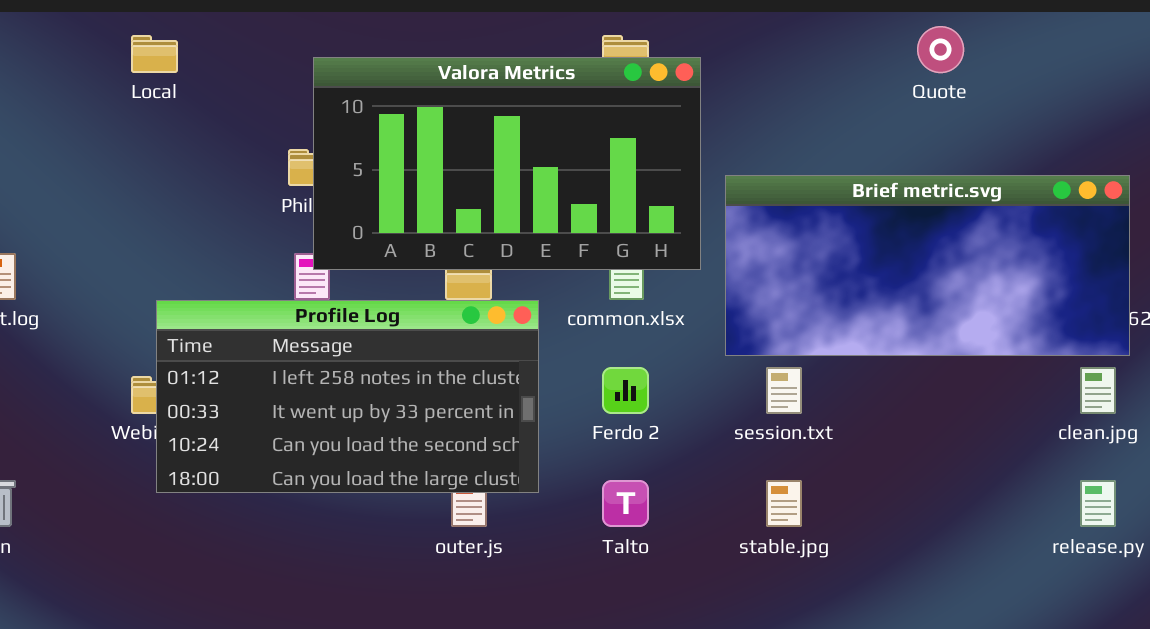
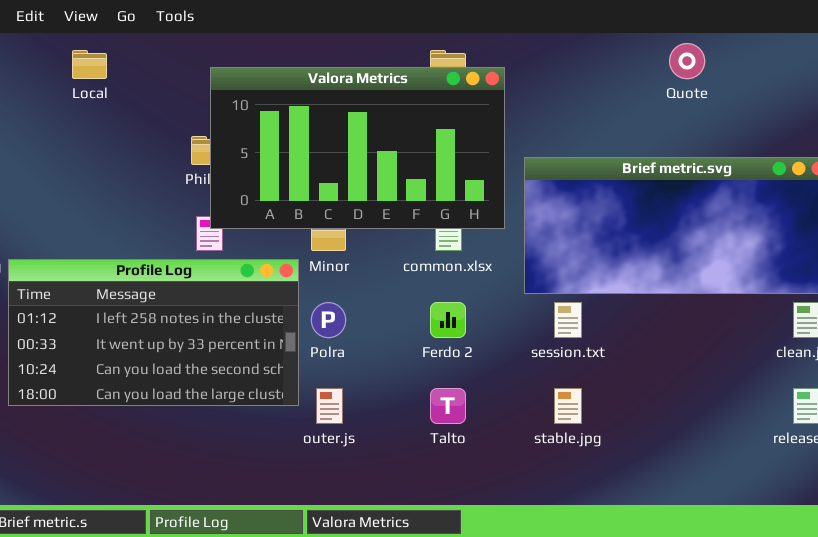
Profile Log: [156,300,539,493] -> [8,259,299,406], moved

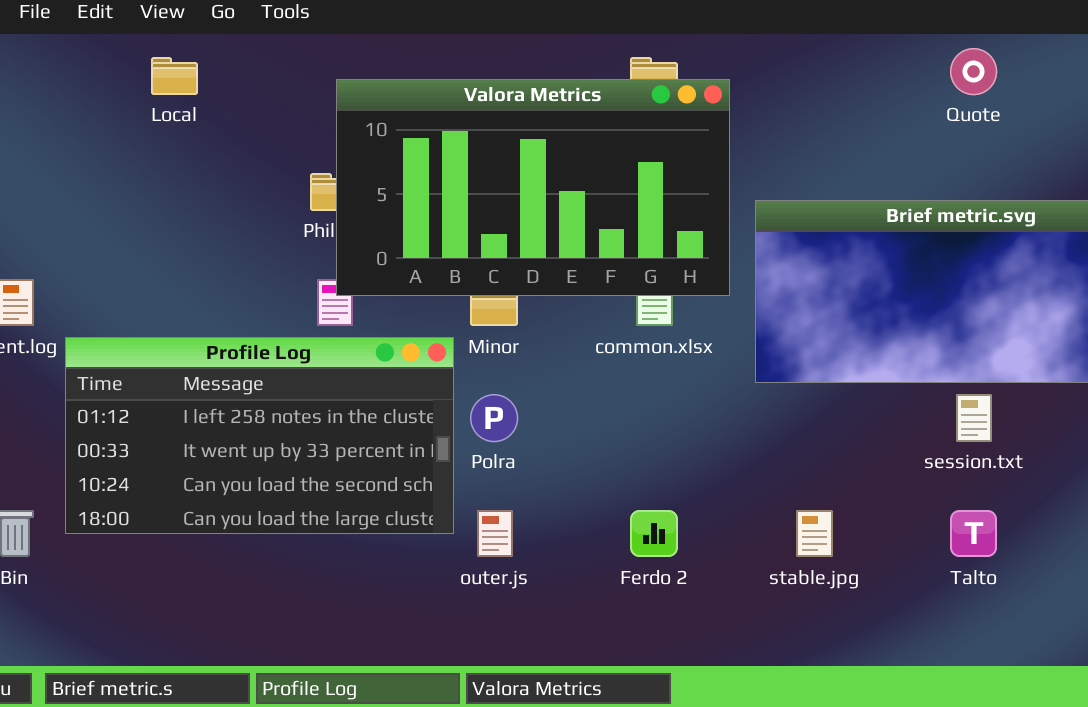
Ferdo 2: [430,302,466,338] -> [630,510,678,557], moved
session.txt: [554,302,582,338] -> [956,394,992,442], moved
Talto: [430,388,466,424] -> [950,510,997,557], moved

